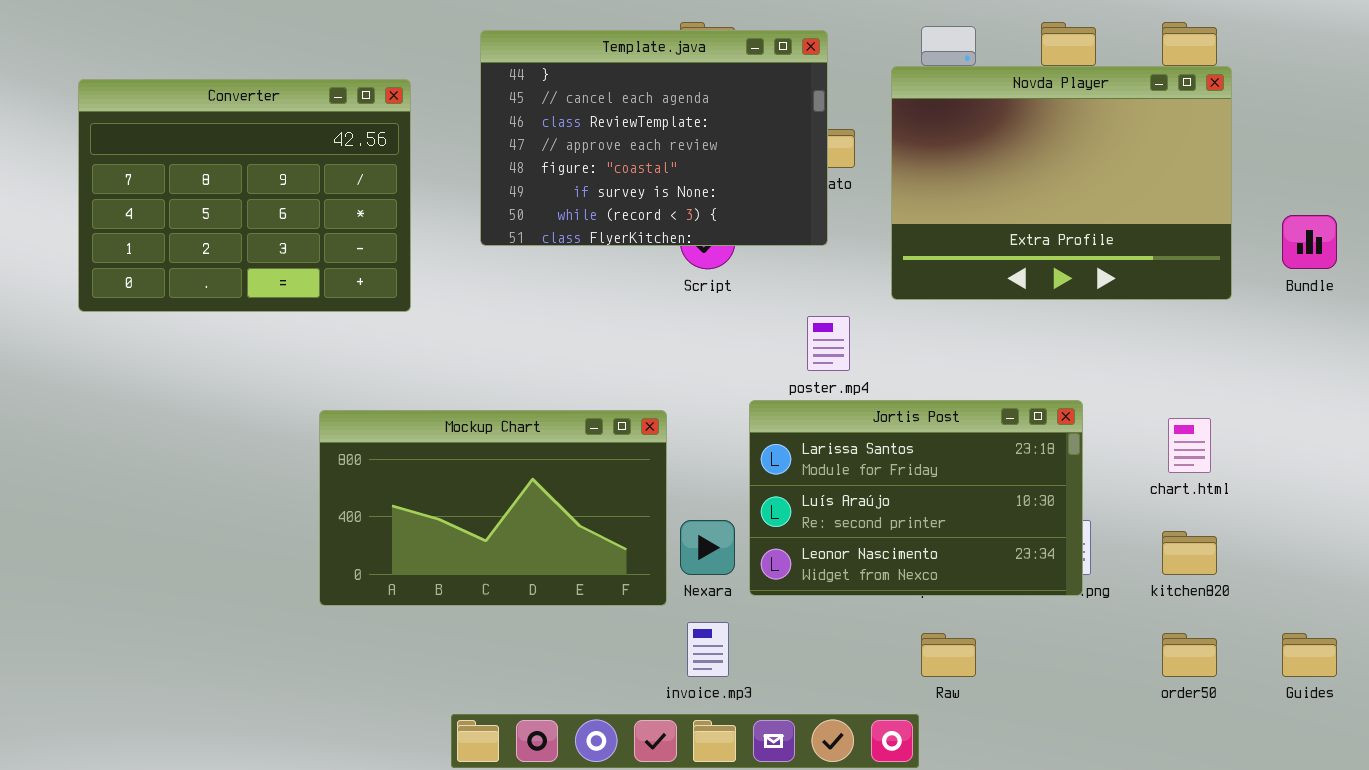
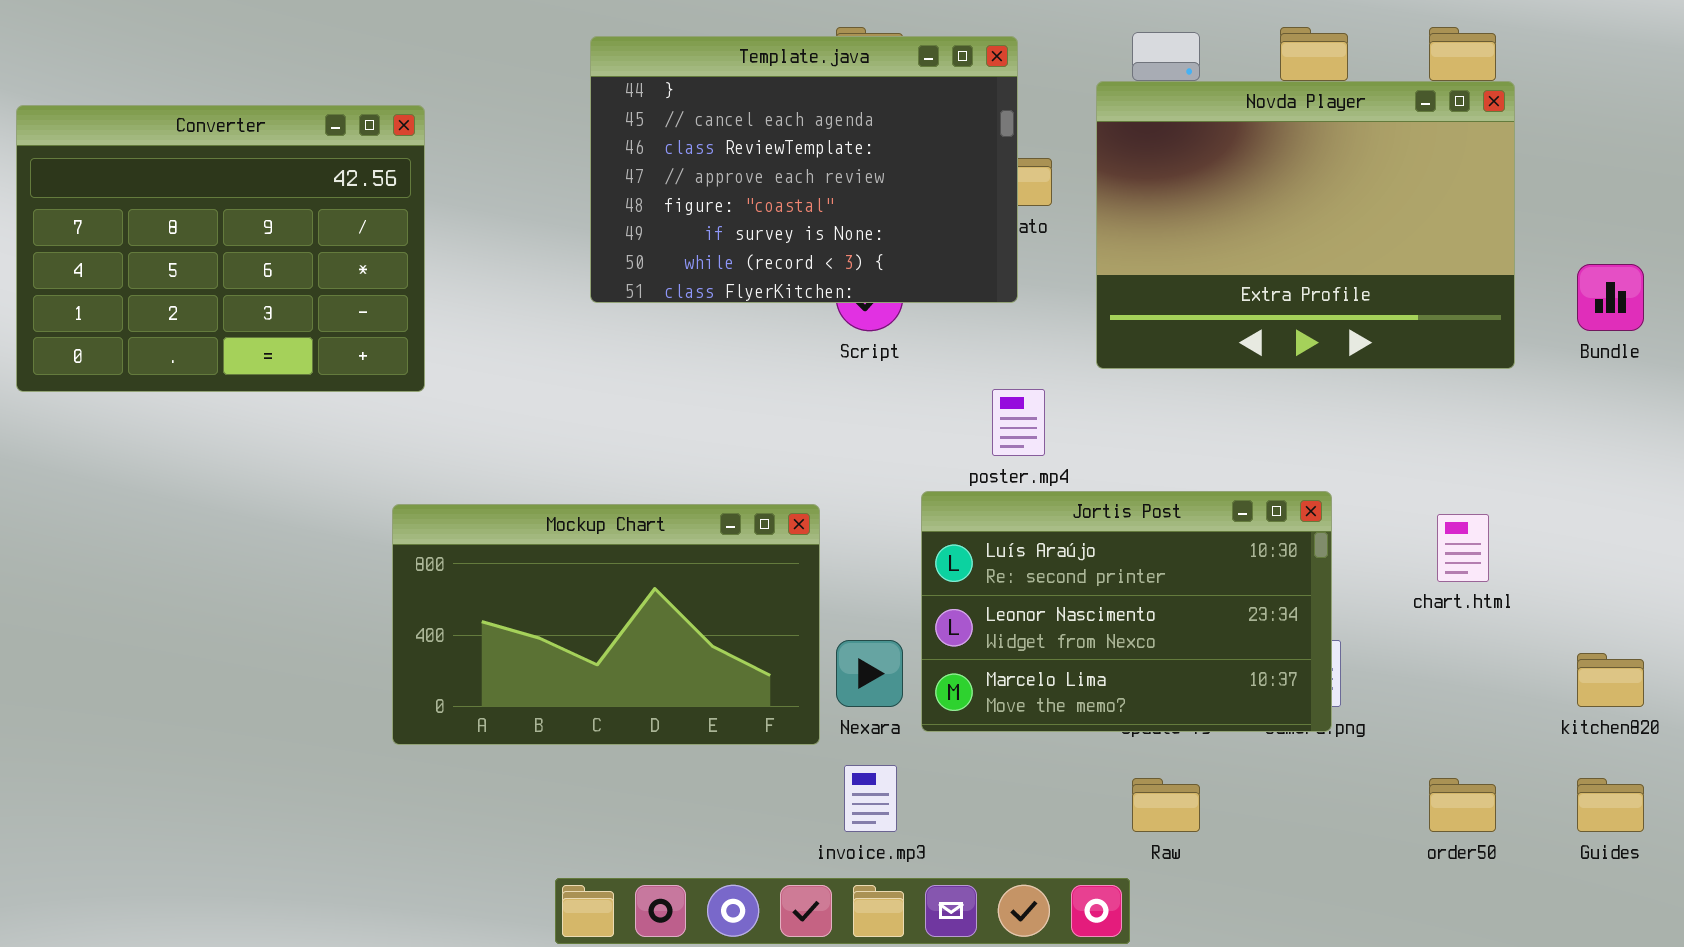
Converter: [78,79,411,312] -> [16,105,425,392], moved
Jortis Post: [749,400,1083,596] -> [921,491,1332,732], scrolled down 1 row
kitchen820: [1162,531,1217,575] -> [1577,653,1644,707], moved

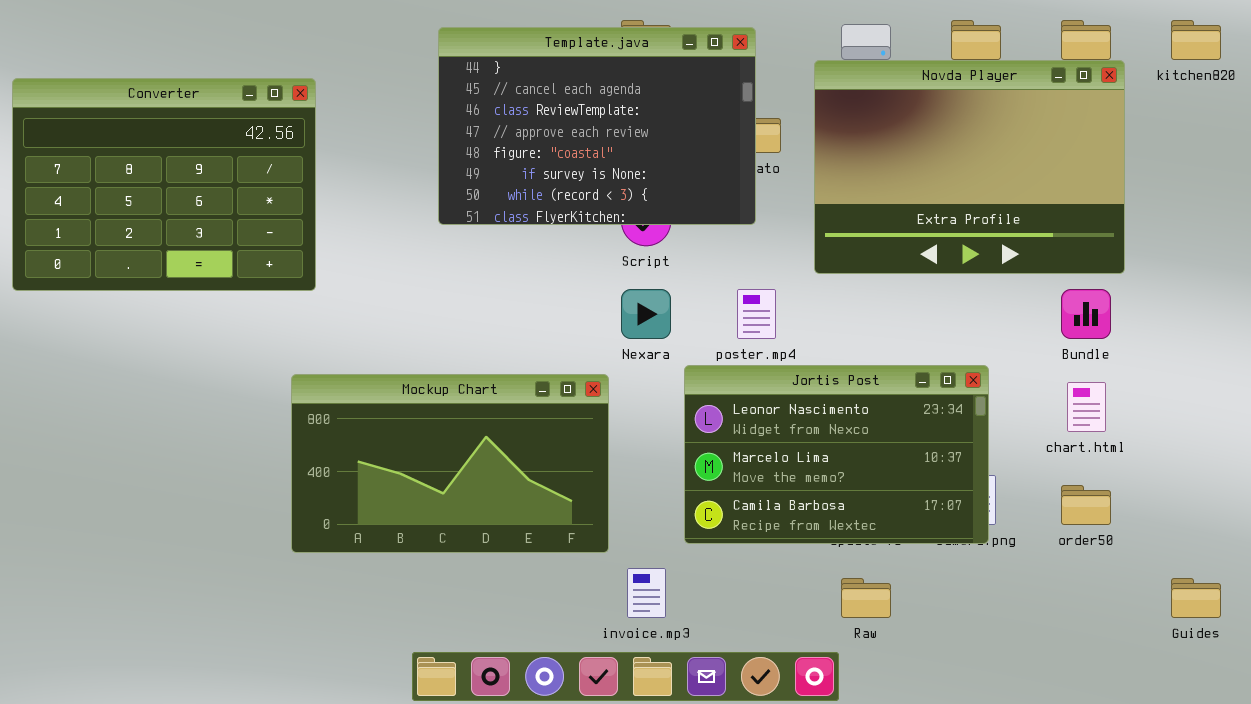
Bundle: [1577,264,1644,331] -> [1061,289,1111,339], moved
Jortis Post: [921,491,1332,732] -> [684,365,989,544], scrolled down 1 row
Nexara: [836,640,903,707] -> [621,289,671,339], moved
kitchen820: [1577,653,1644,707] -> [1171,20,1221,60], moved
order50: [1429,778,1496,832] -> [1061,485,1111,525], moved

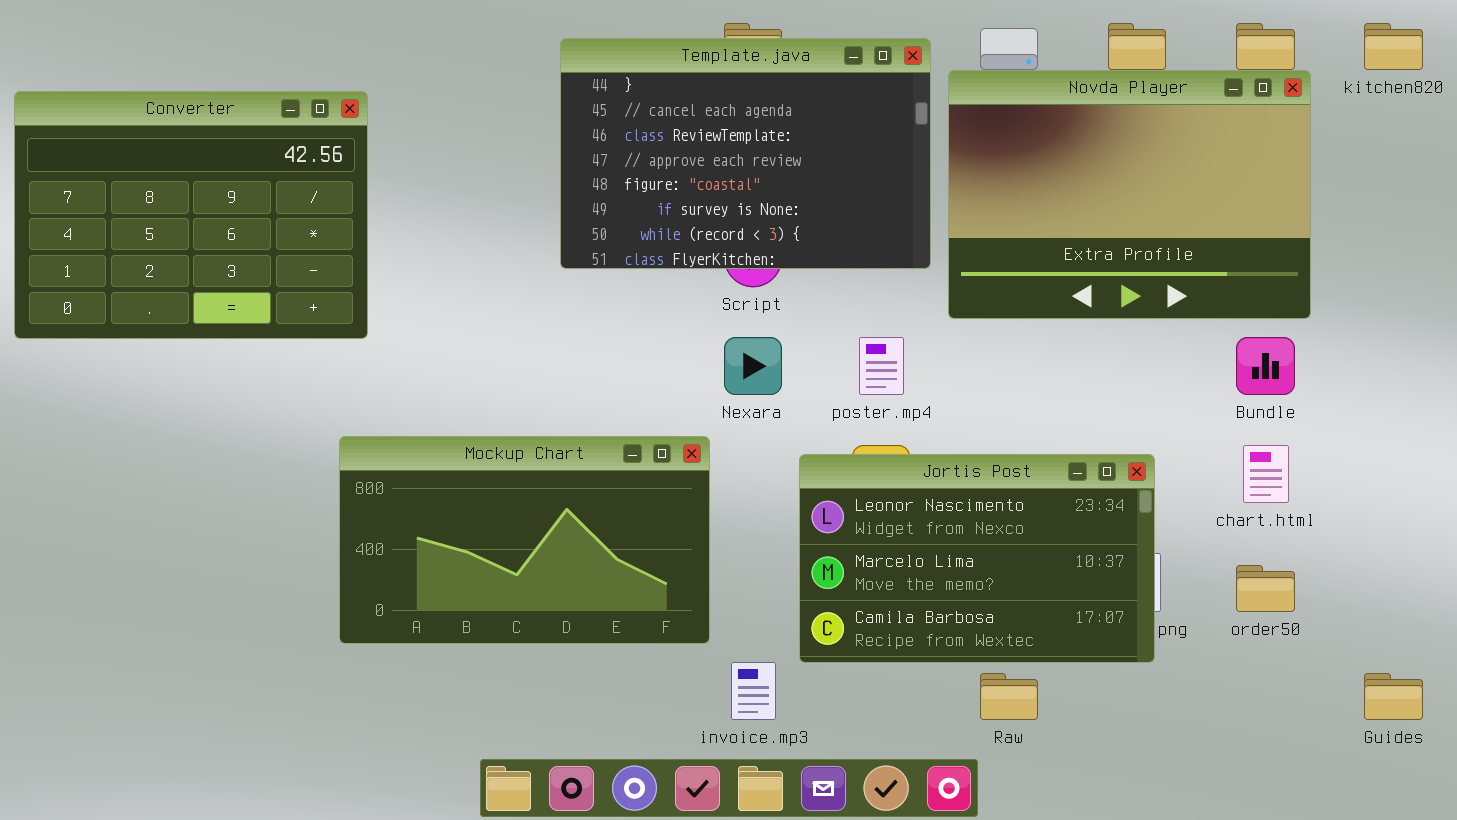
Template.java: [438,27,756,225] -> [560,38,931,269], moved
Jortis Post: [684,365,989,544] -> [799,454,1155,663], moved

